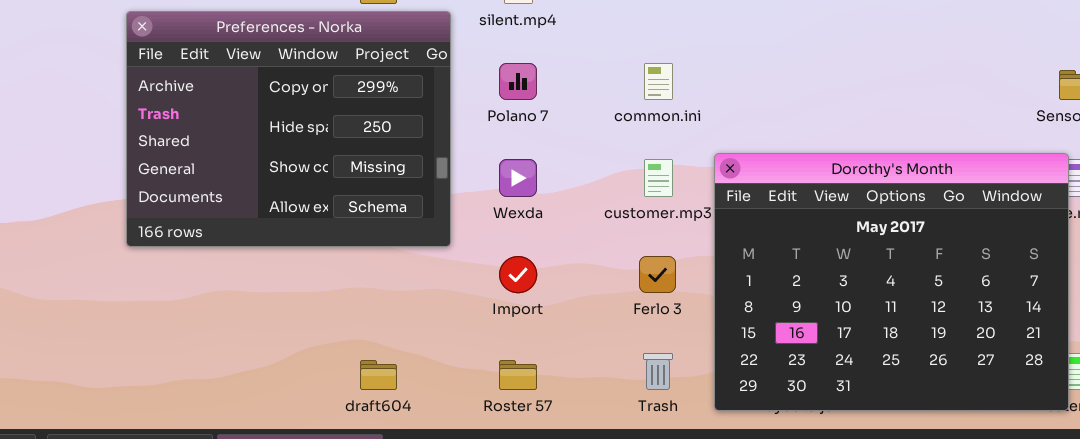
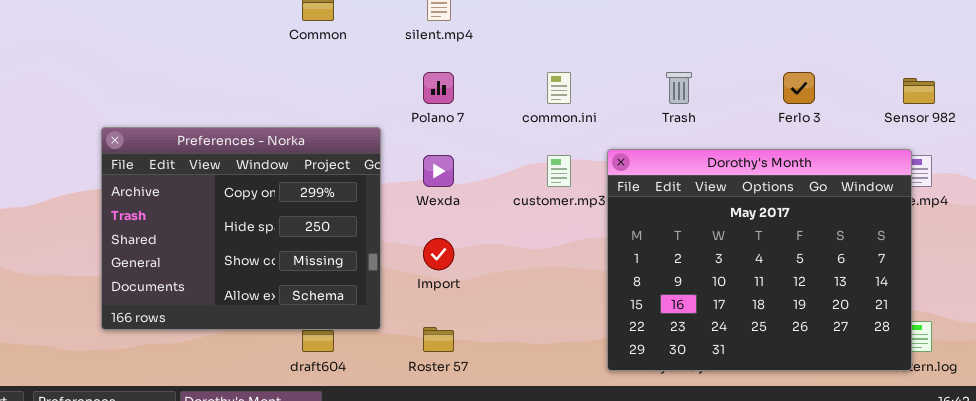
Preferences - Norka: [126,11,451,247] -> [101,127,381,330], moved
Ferlo 3: [639,256,676,293] -> [783,72,815,104], moved
Trash: [643,353,673,390] -> [666,72,692,104], moved

